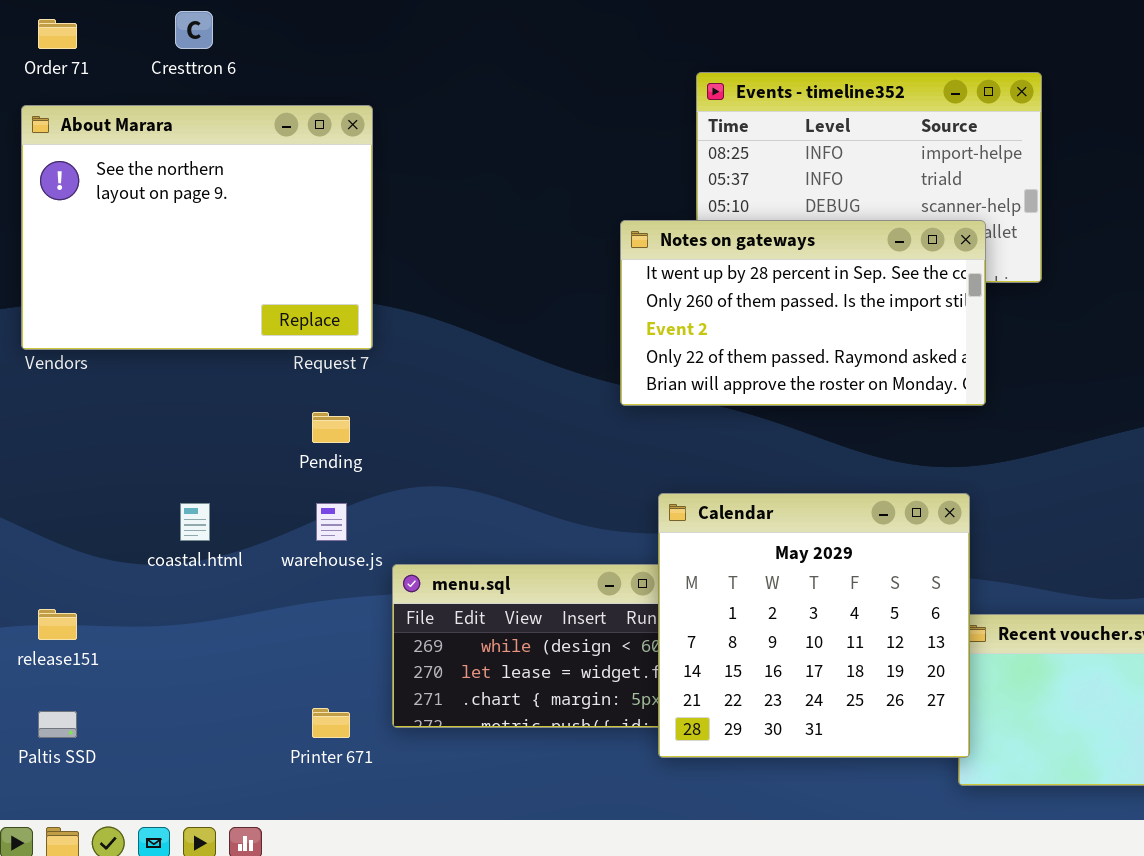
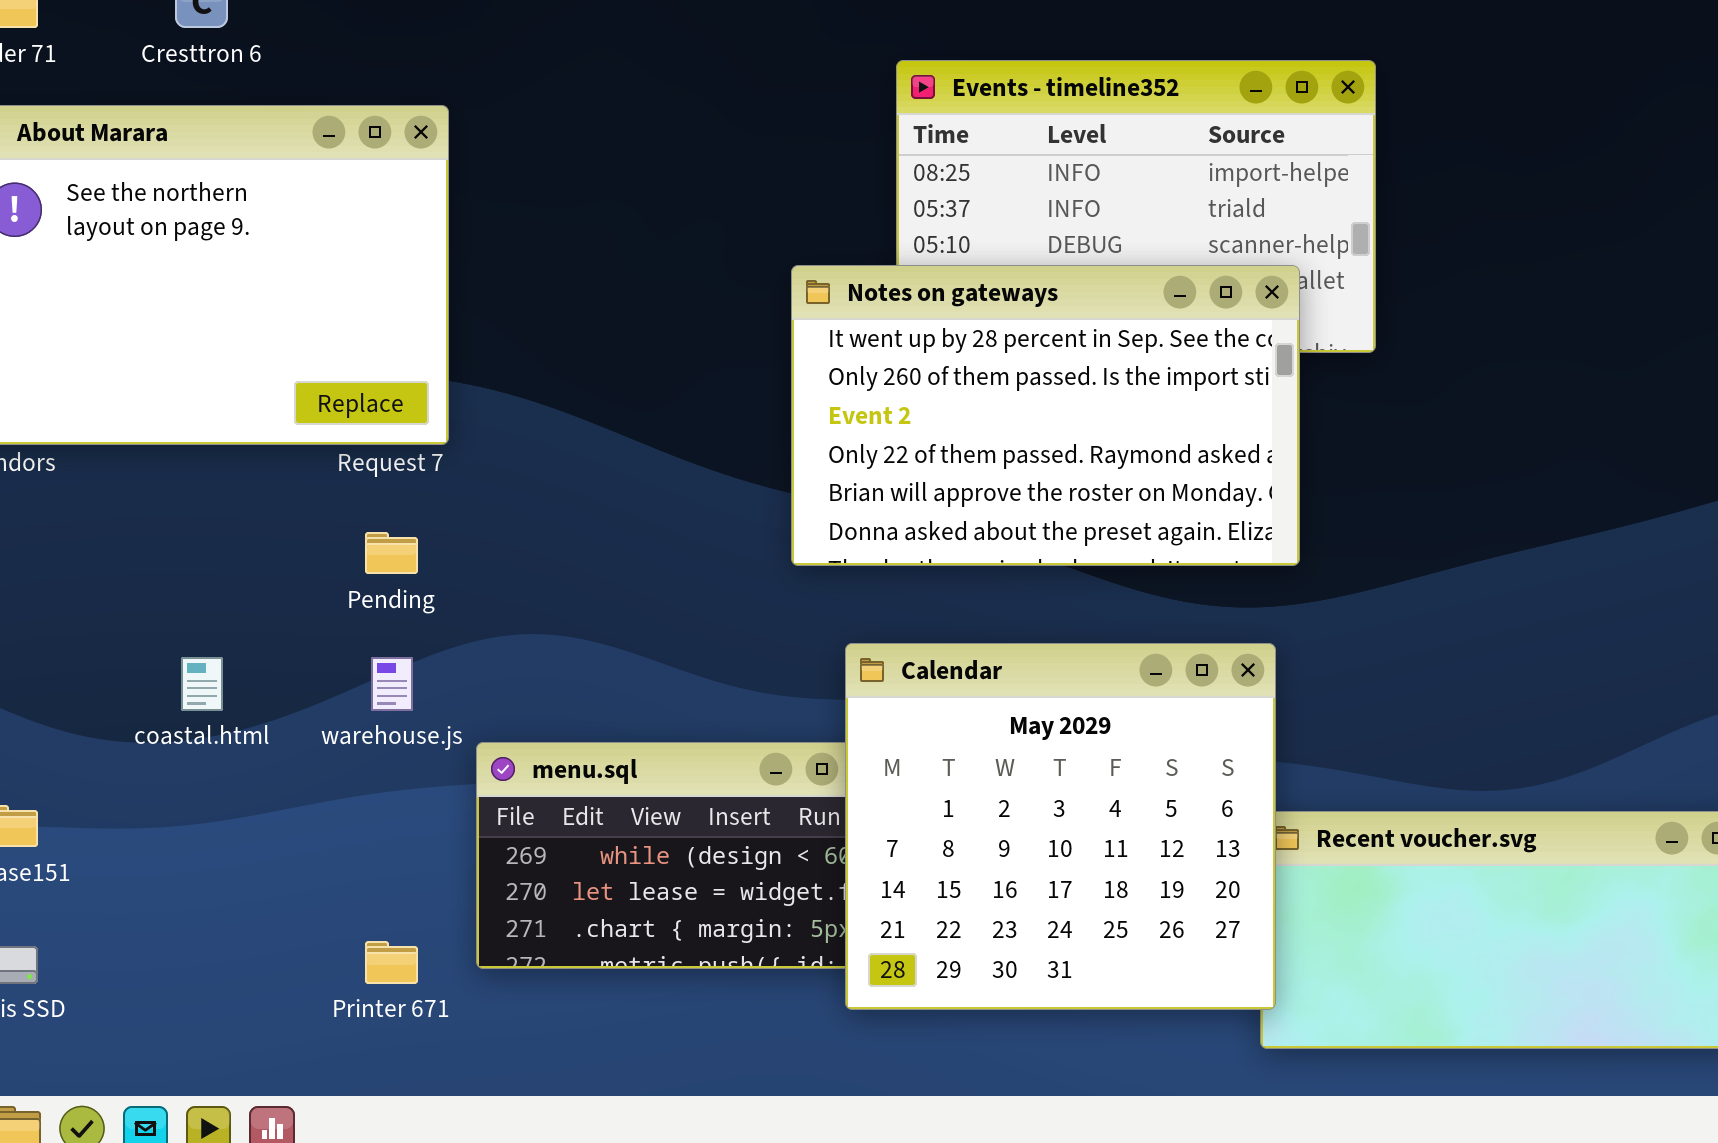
Notes on gateways: [620,220,986,406] -> [791,265,1300,566], resized

